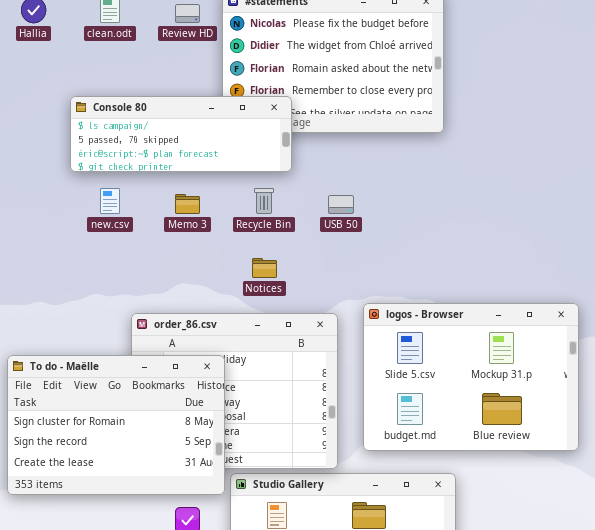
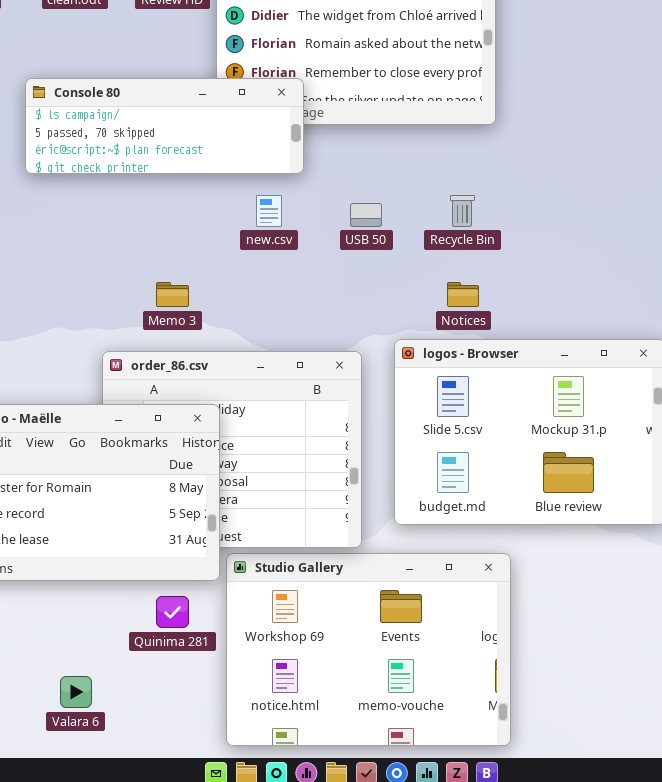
new.csv: [100,188,120,214] -> [256,195,282,227], moved
Recycle Bin: [254,188,274,214] -> [450,195,475,227], moved
Memo 3: [175,194,200,214] -> [156,282,189,307], moved
Notices: [252,258,277,278] -> [447,282,479,307], moved

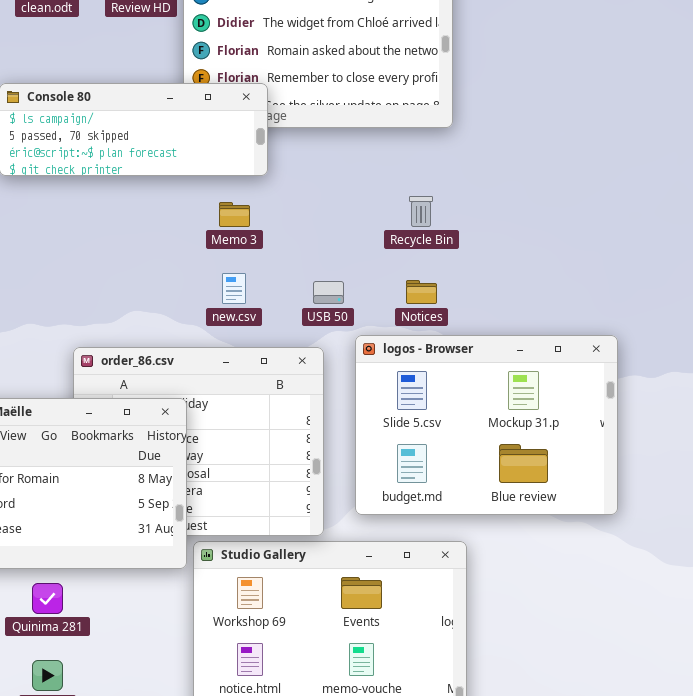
new.csv: [256,195,282,227] -> [222,273,246,304], moved
USB 50: [350,203,382,227] -> [313,281,344,304], moved
Memo 3: [156,282,189,307] -> [219,202,250,227], moved
Quinima 281: [156,596,189,628] -> [32,583,63,614], moved

